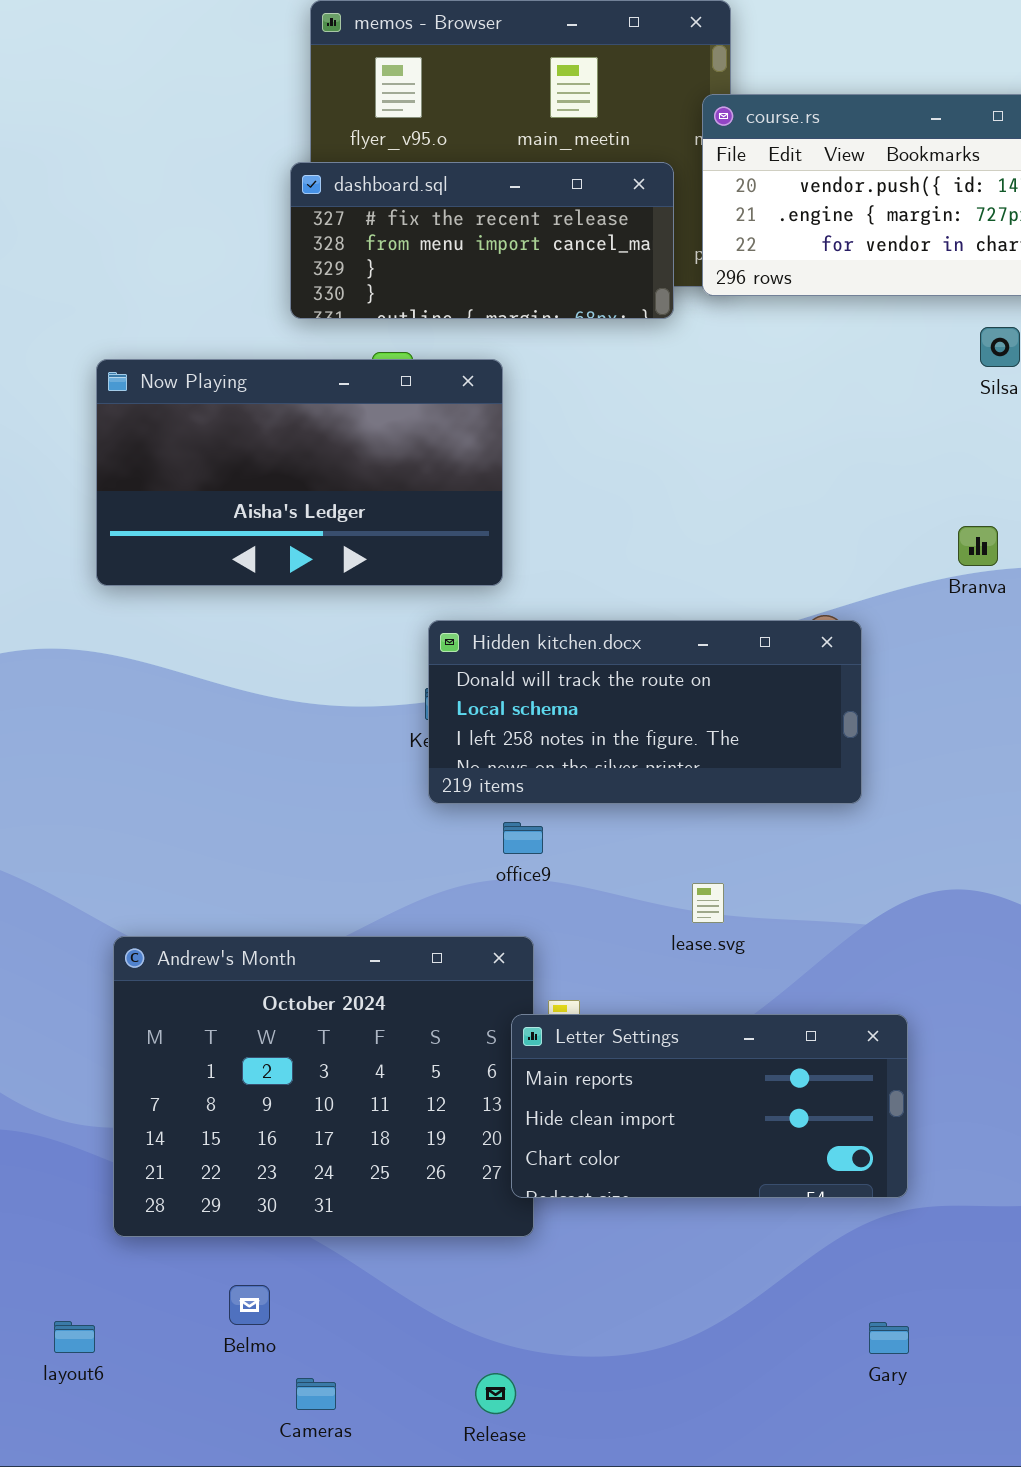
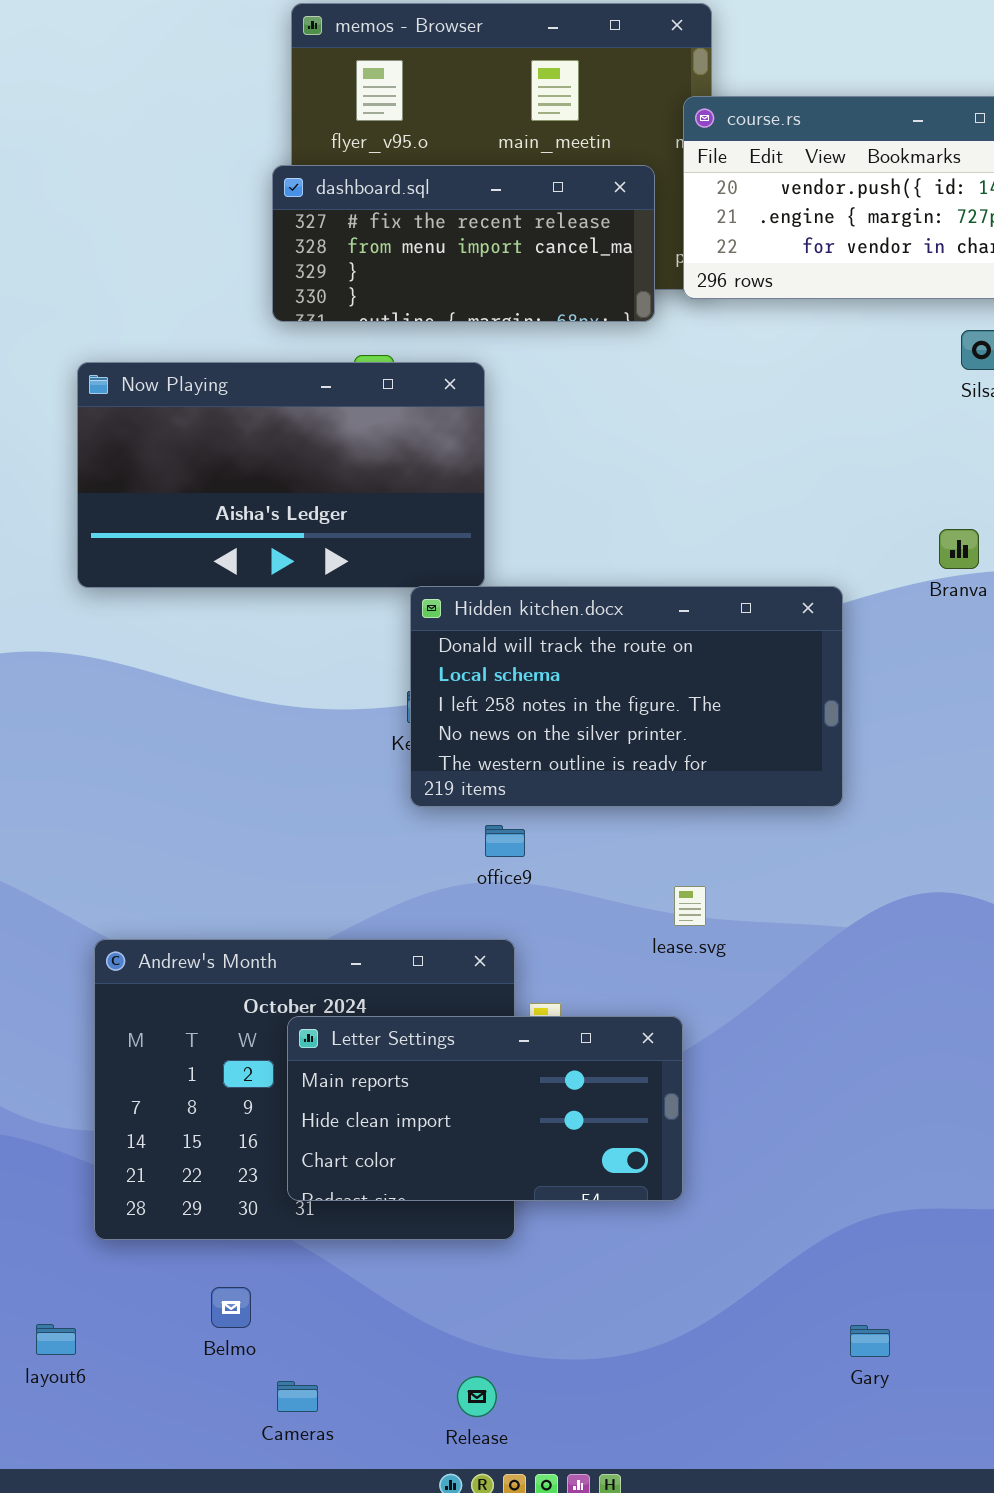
Hidden kitchen.docx: [428,620,862,804] -> [410,586,843,807], resized
Letter Settings: [511,1014,908,1198] -> [287,1016,683,1201], moved

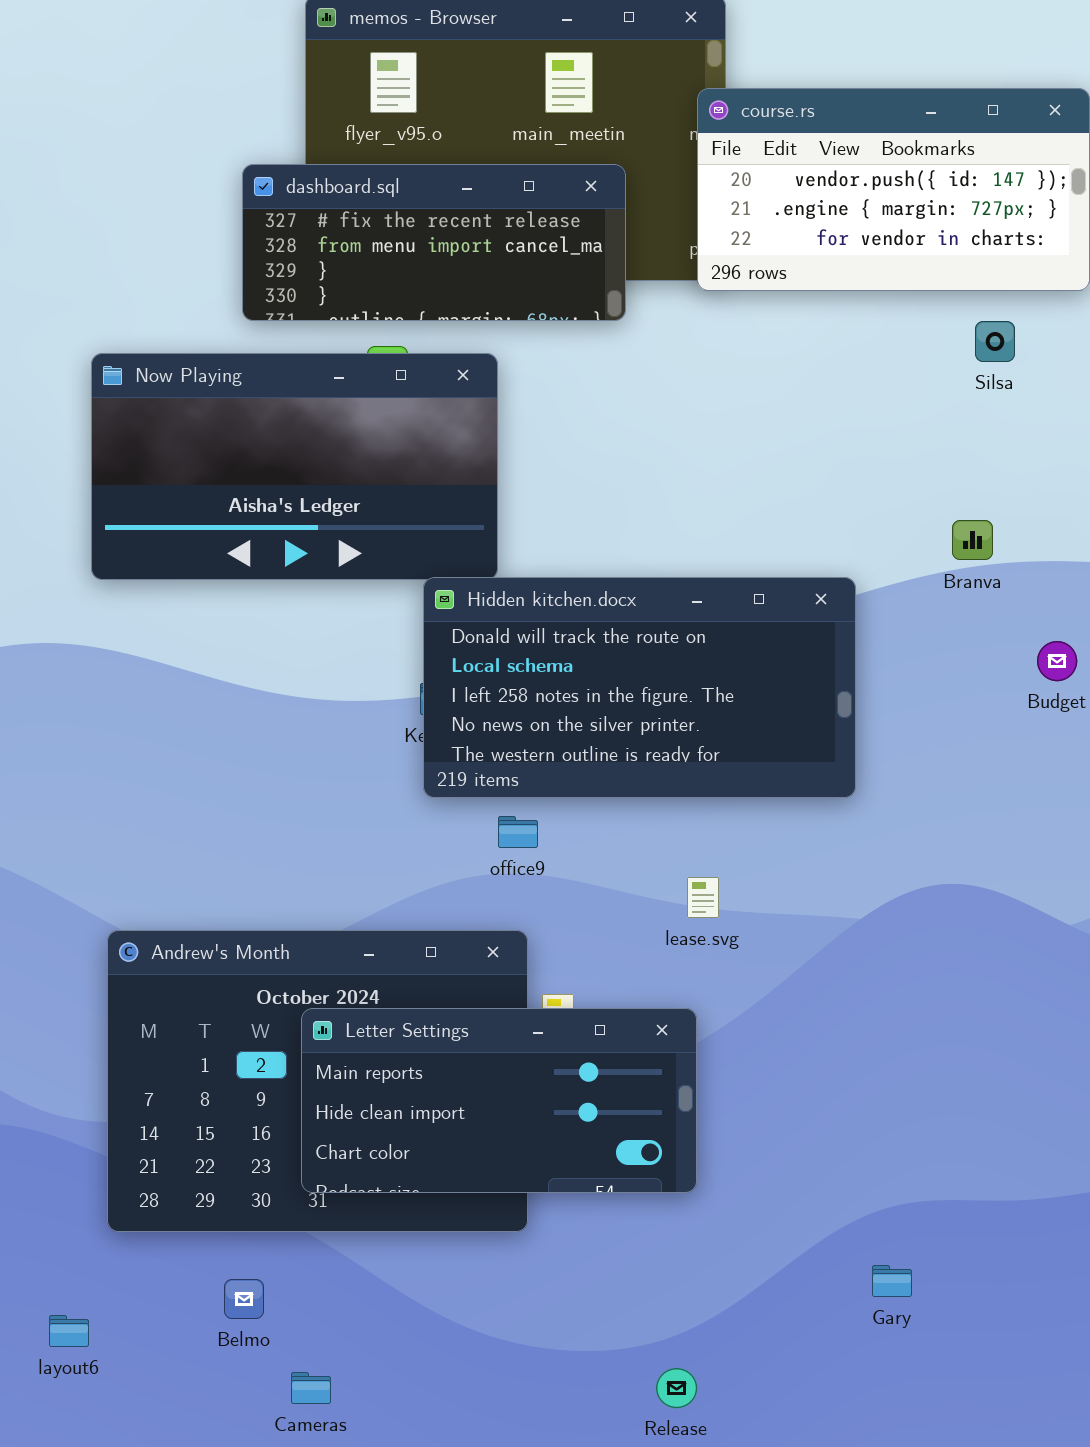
dashboard.sql: [272,165,655,322] -> [242,164,626,321], moved
Gary: [850,1325,890,1357] -> [872,1265,912,1297], moved
Release: [457,1376,497,1417] -> [656,1368,697,1408], moved

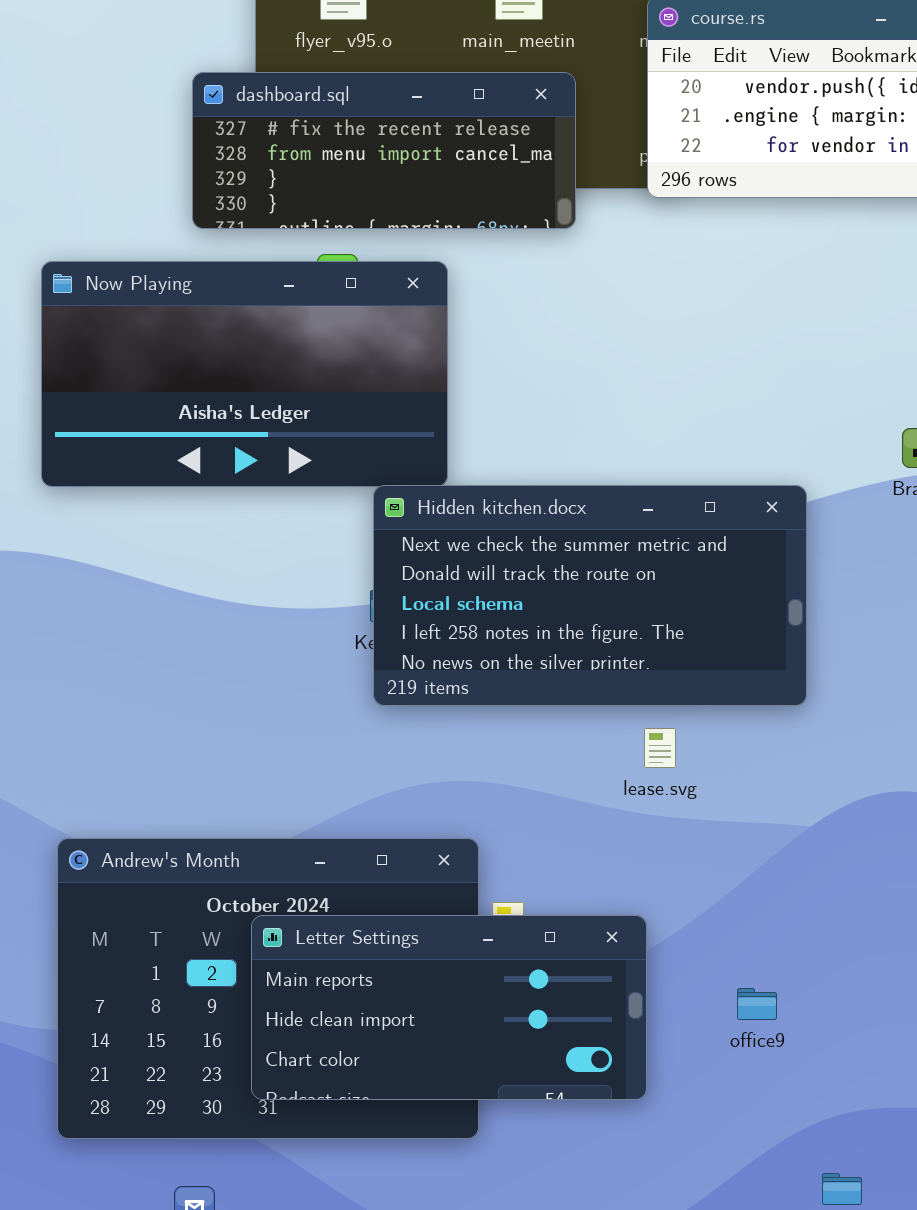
Hidden kitchen.docx: [423,577,856,798] -> [373,485,807,706], scrolled up 1 row
office9: [498,816,538,848] -> [737,988,777,1020], moved
lease.svg: [687,877,719,918] -> [644,728,676,768], moved

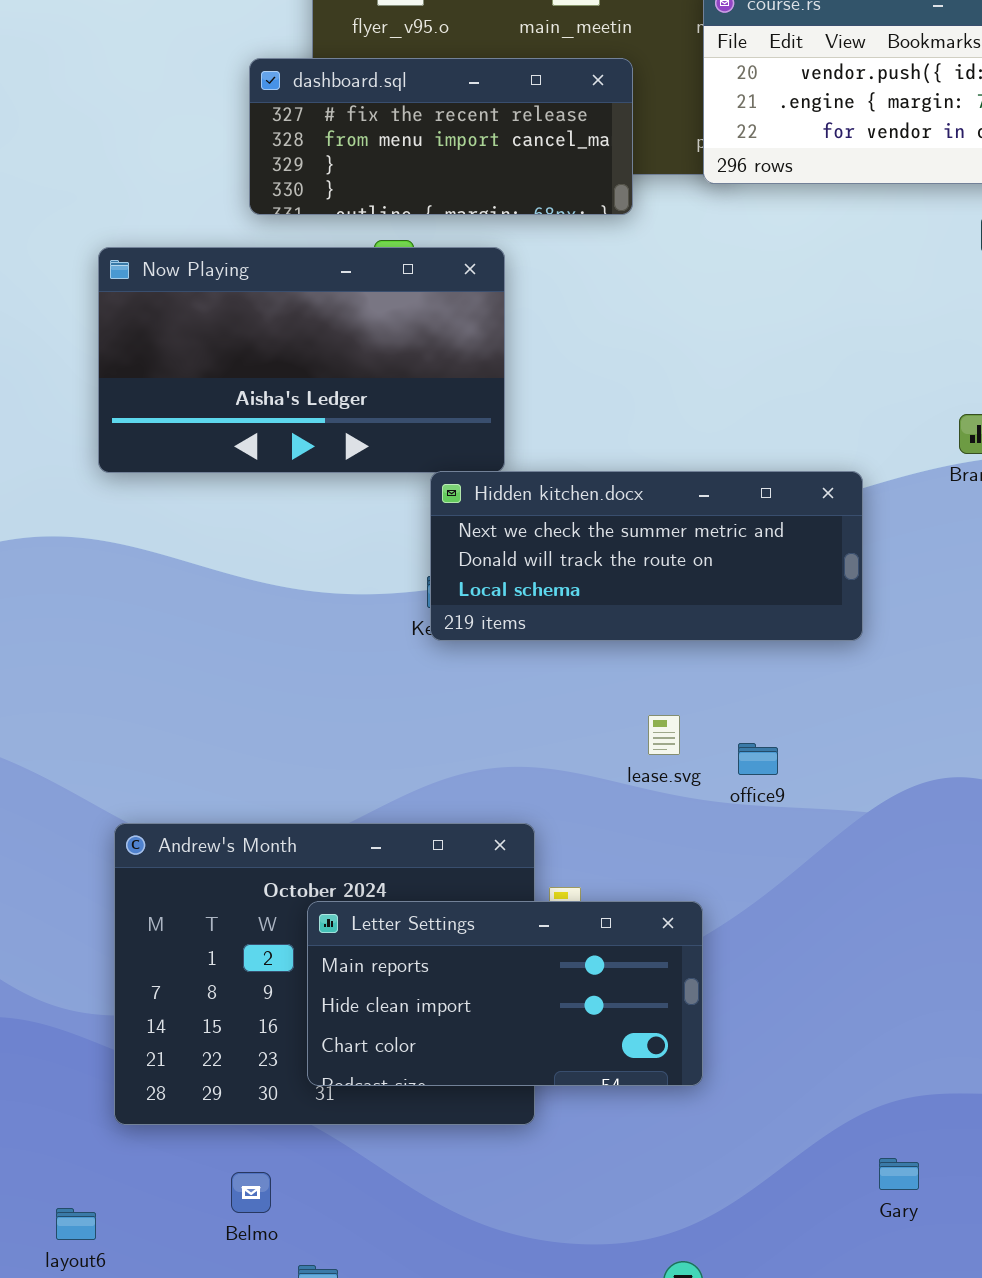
Hidden kitchen.docx: [373,485,807,706] -> [430,471,863,641], resized
lease.svg: [644,728,676,768] -> [648,715,680,755], moved
office9: [737,988,777,1020] -> [738,743,778,775], moved

